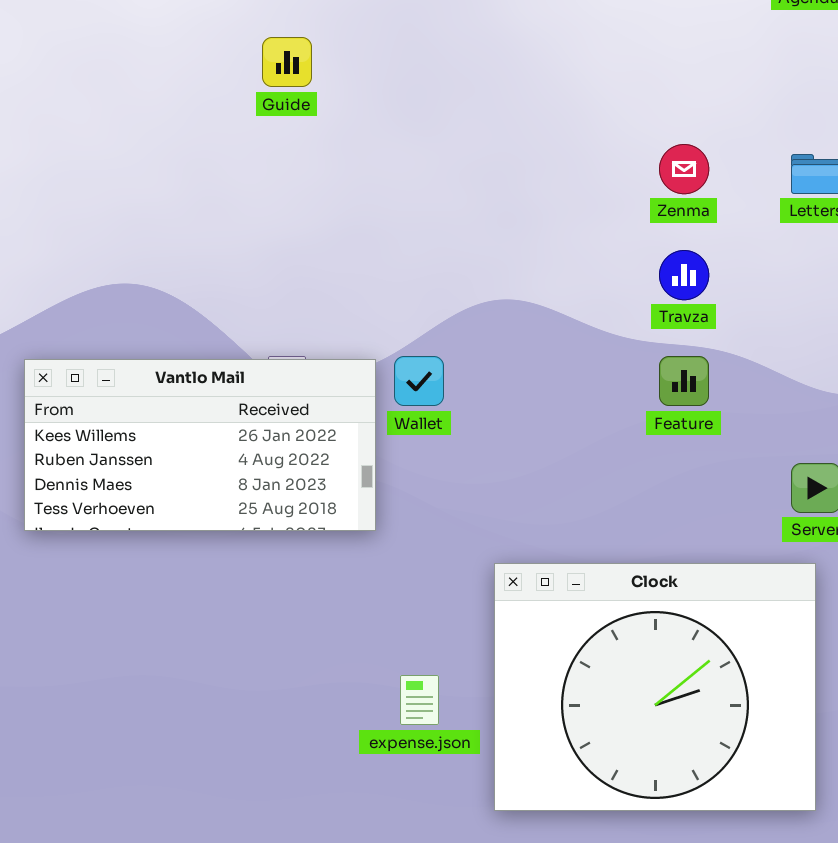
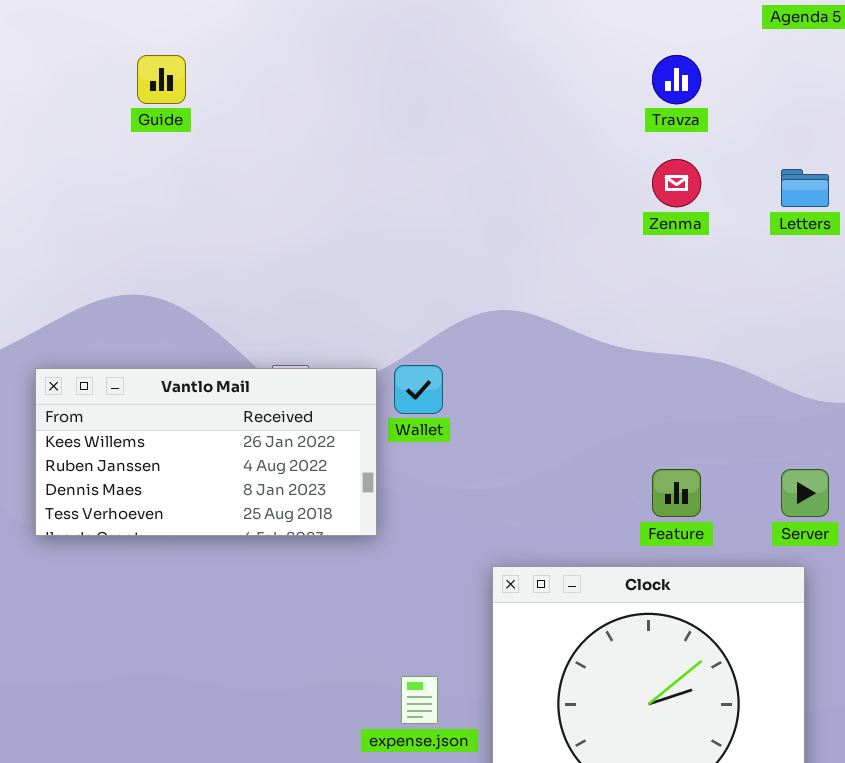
Guide: [262,37,312,87] -> [137,55,186,104], moved
Travza: [659,250,709,300] -> [652,55,701,104], moved
Feature: [659,356,709,406] -> [652,469,701,517], moved

